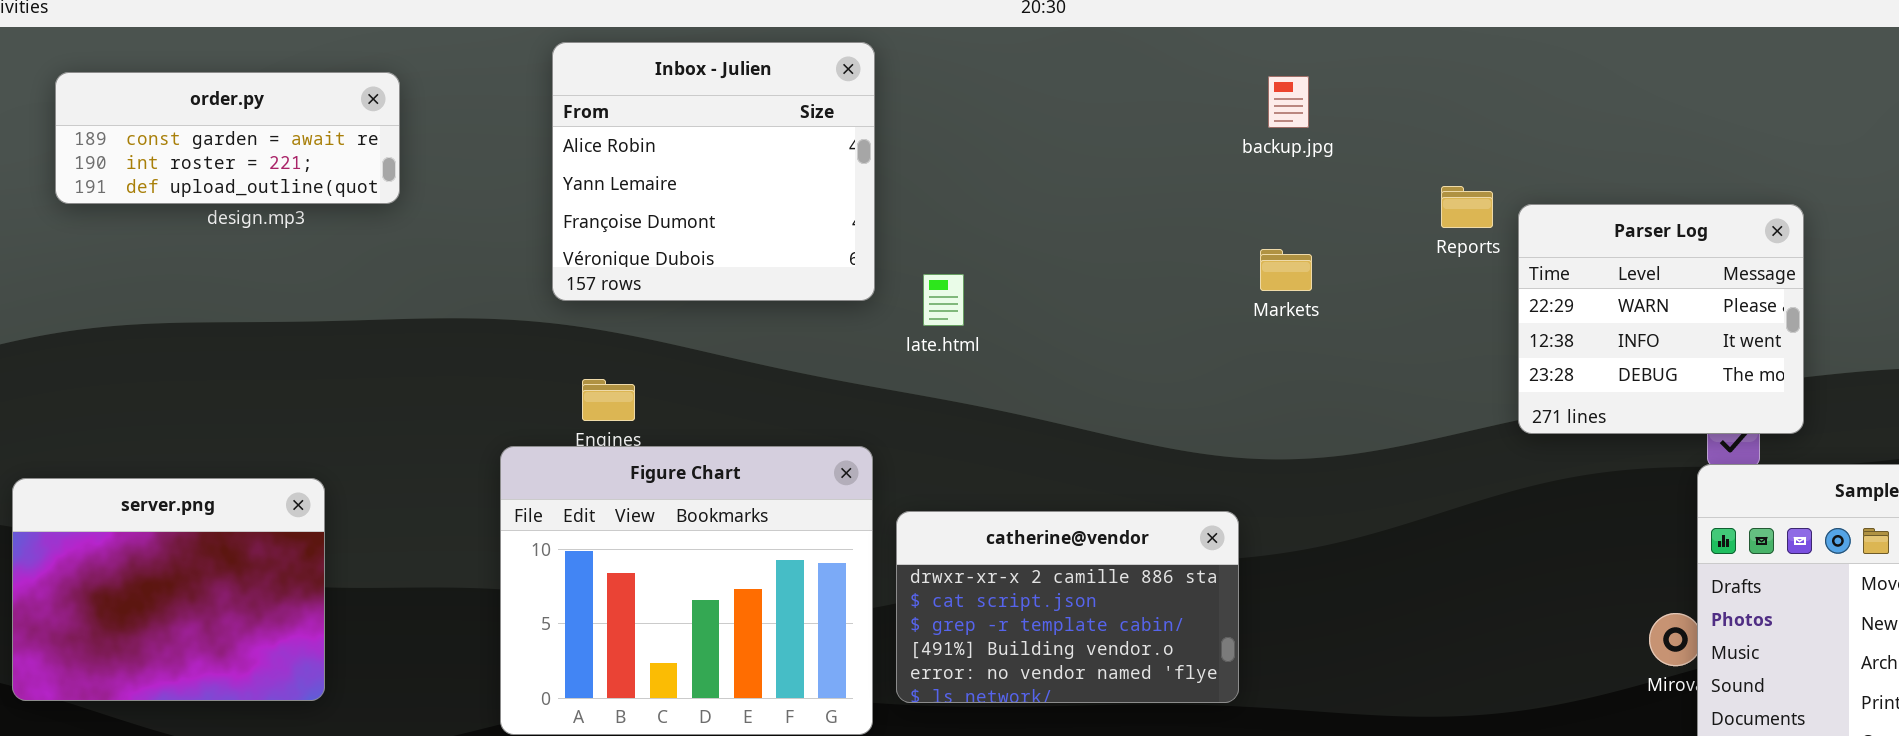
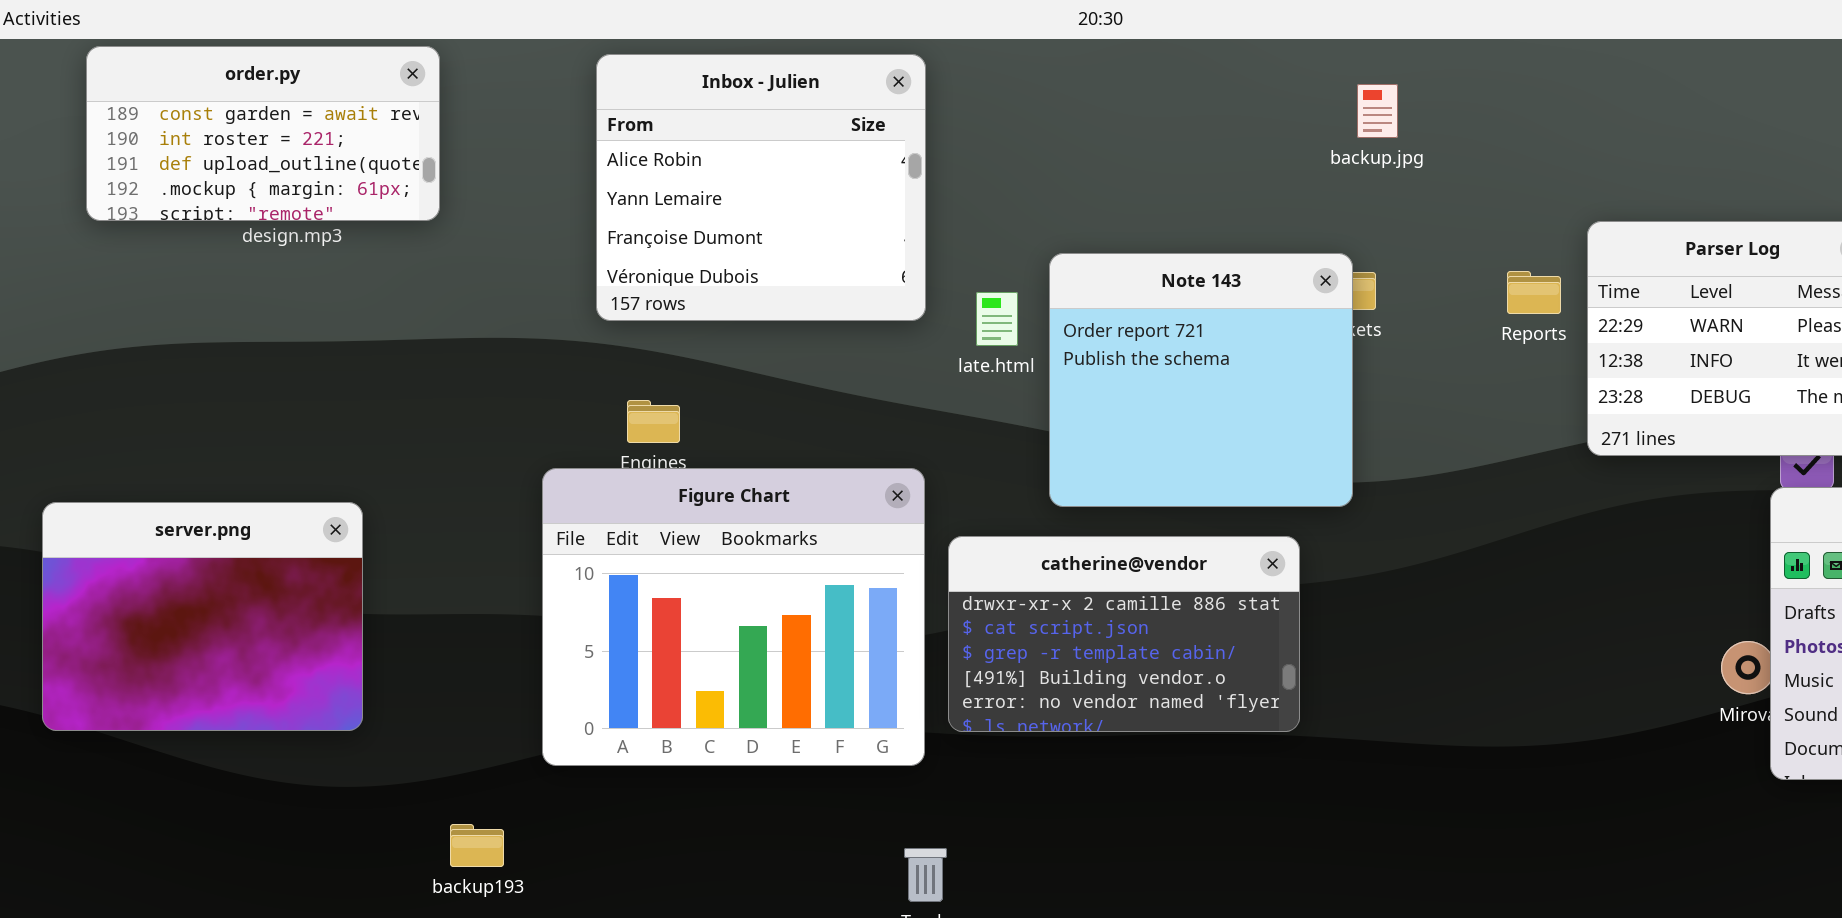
order.py: [55,72,400,204] -> [86,46,440,221], resized
backup.jpg: [1268,76,1309,128] -> [1357,84,1398,138], moved
Reports: [1441,186,1493,228] -> [1507,271,1561,314], moved
Note 143: none -> [1049,253,1353,507], opened

